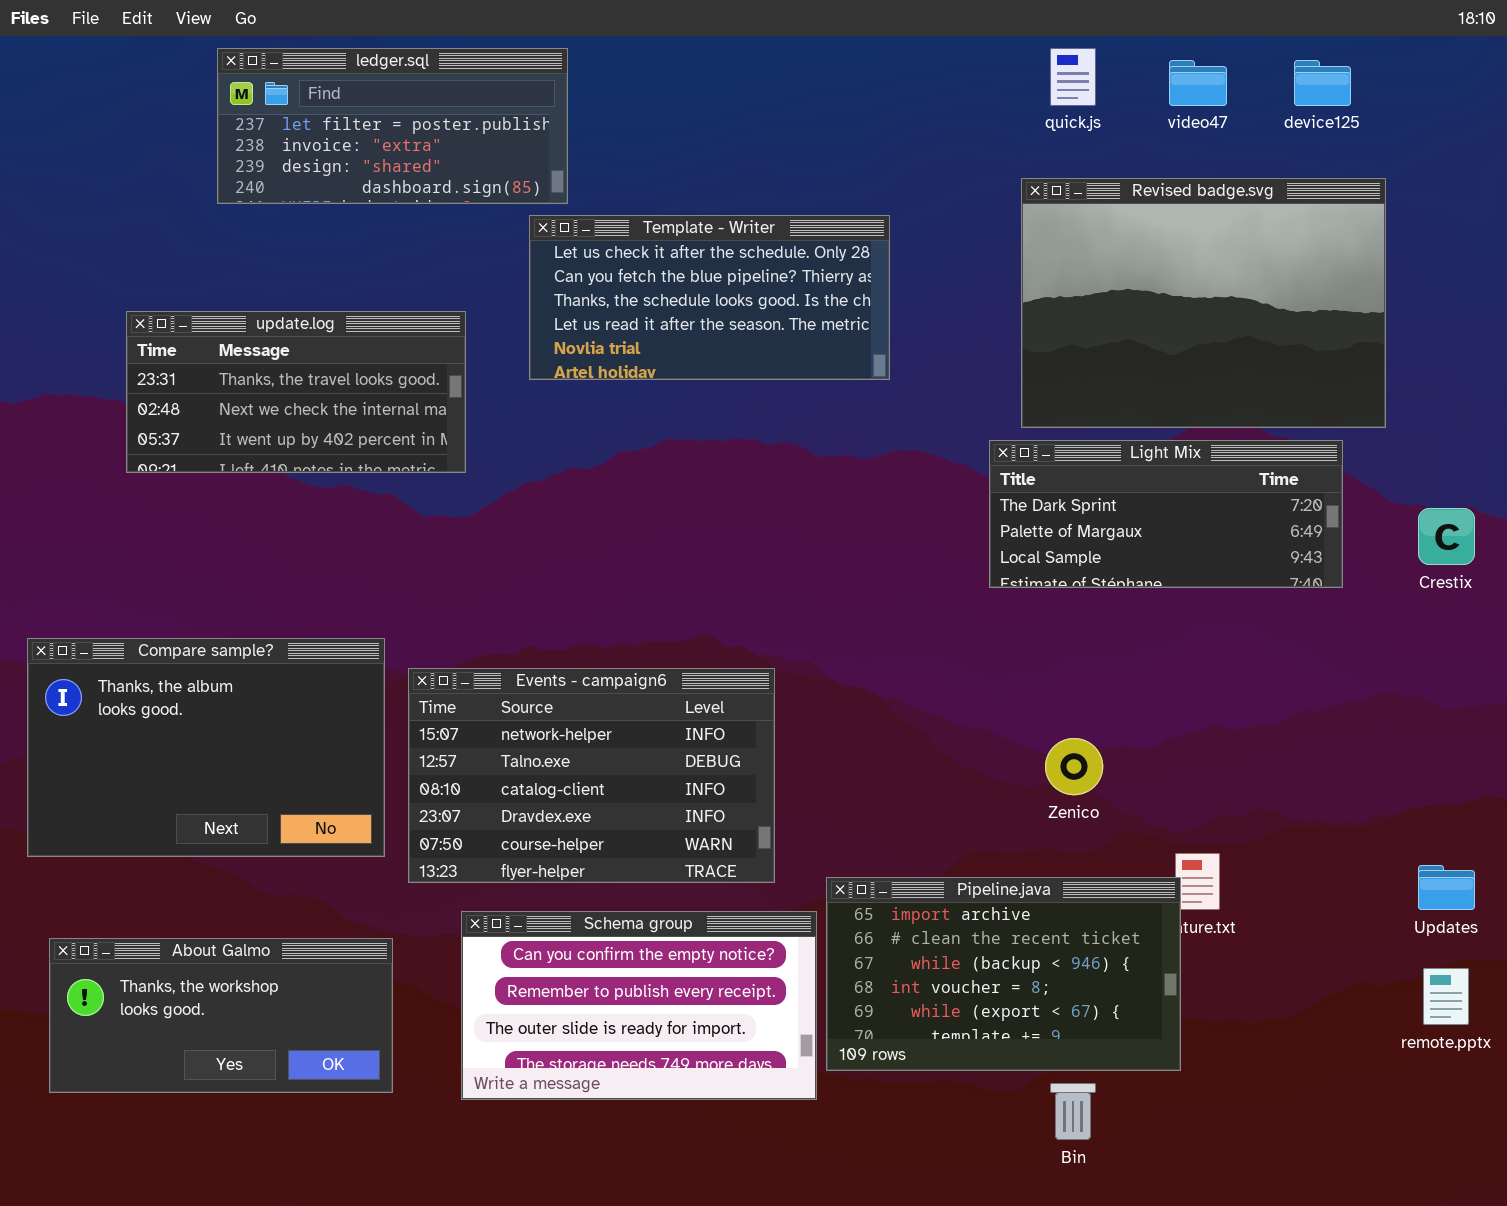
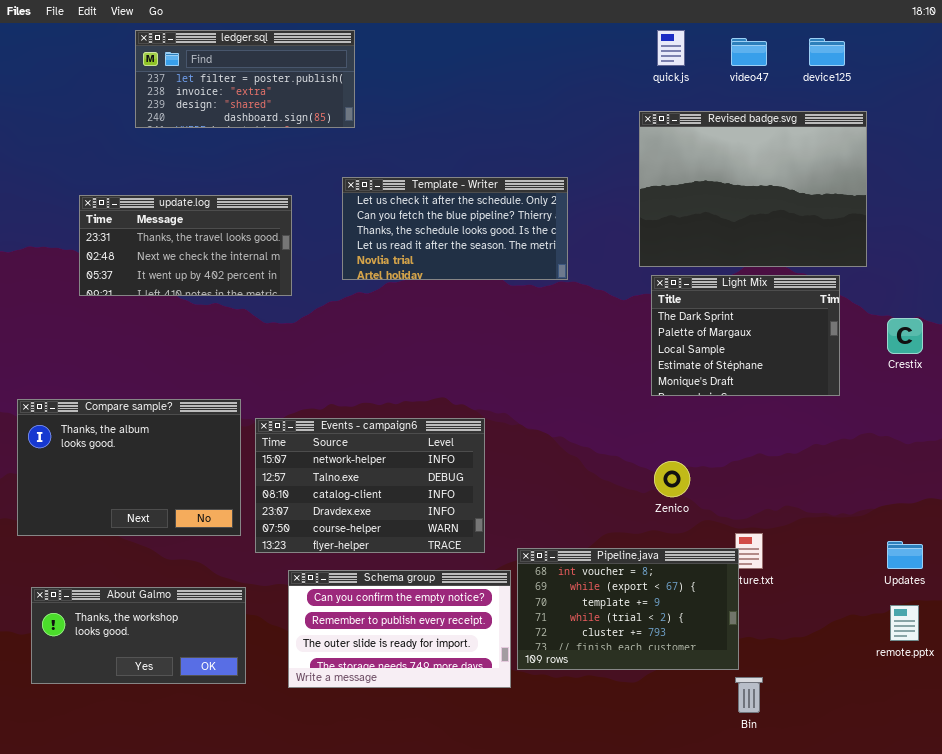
Template - Writer: [529,215,890,380] -> [342,177,568,280], moved
Light Mix: [989,440,1343,588] -> [651,275,840,396], resized
Pipeline.java: [826,877,1181,1071] -> [517,548,739,670], scrolled down 3 rows
Bin: [1050,1083,1096,1140] -> [735,677,763,713], moved

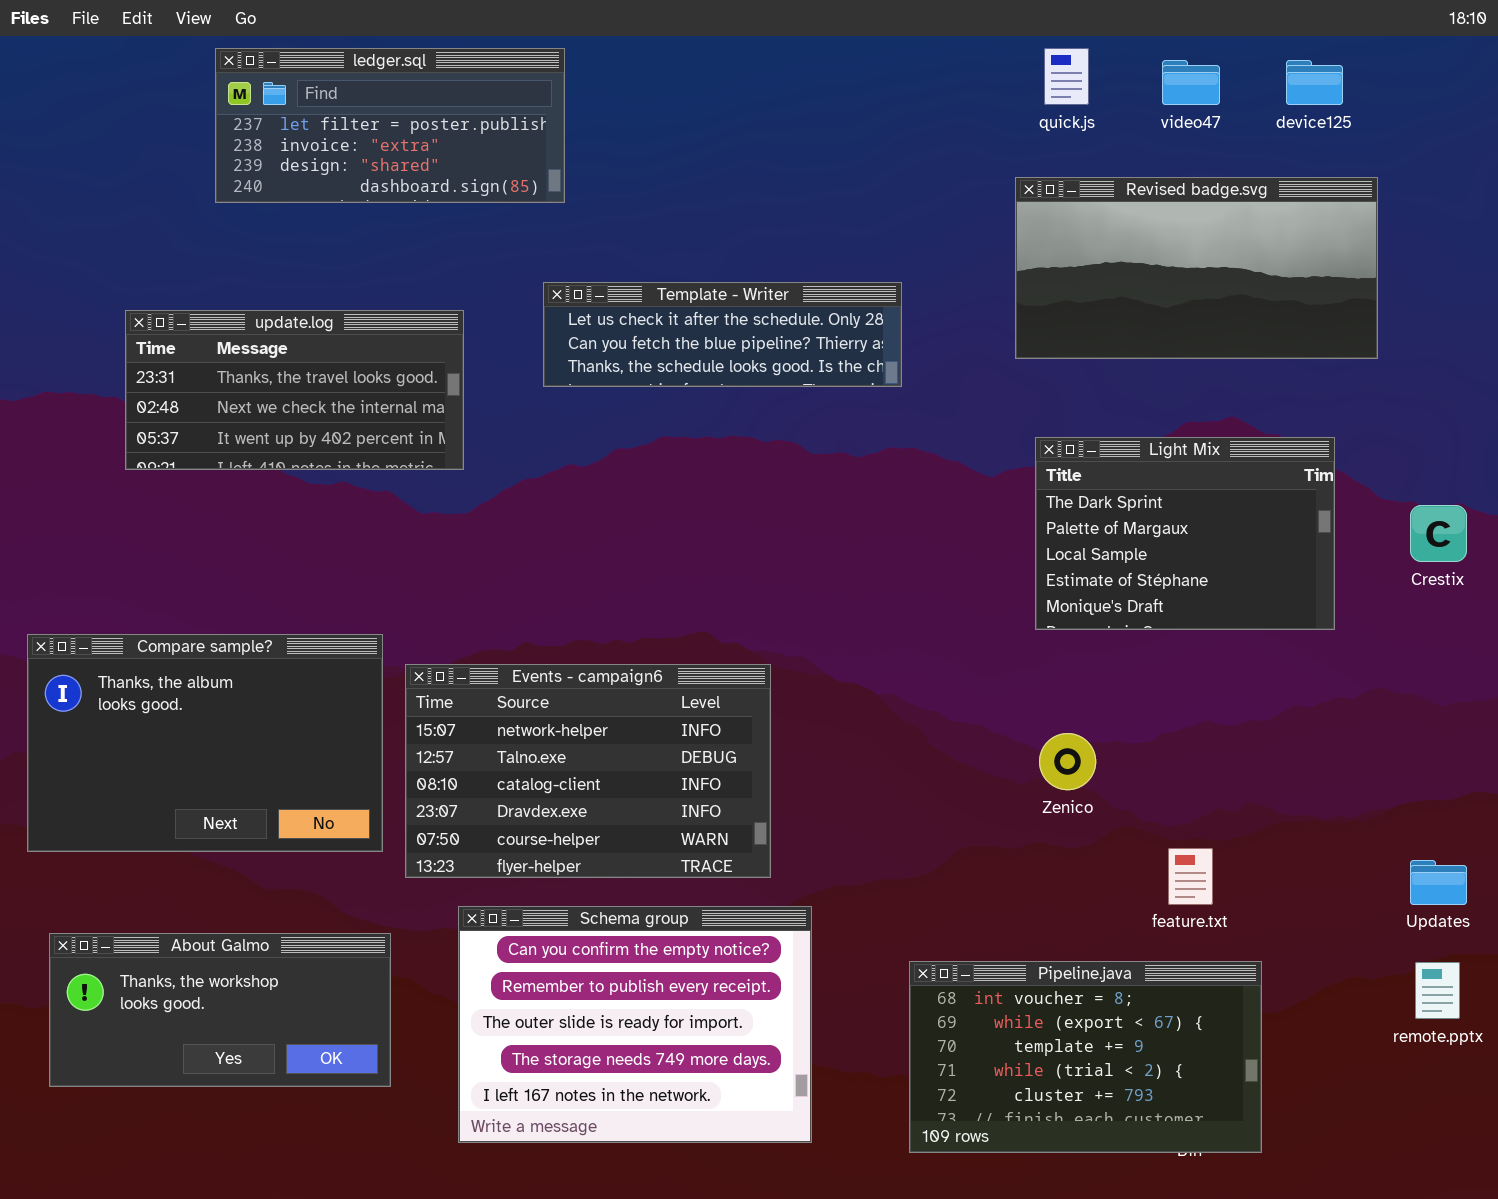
Revised badge.svg: [639,111,867,267] -> [1015,177,1378,359], resized
Template - Writer: [342,177,568,280] -> [543,282,902,387], resized
Pipeline.java: [517,548,739,670] -> [909,961,1262,1153], moved
Schema group: [288,570,511,688] -> [458,906,812,1143], resized

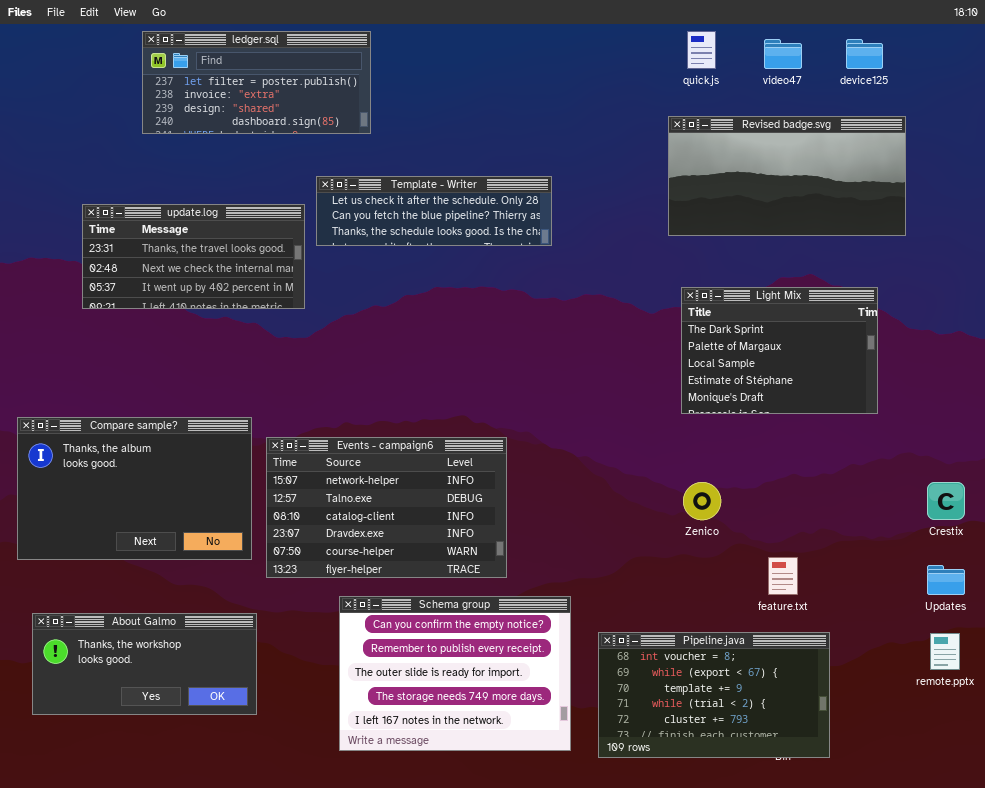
Template - Writer: [543,282,902,387] -> [316,176,552,246], moved
Crestix: [1410,505,1467,562] -> [927,482,965,520], moved
Schema group: [458,906,812,1143] -> [339,596,571,751], moved

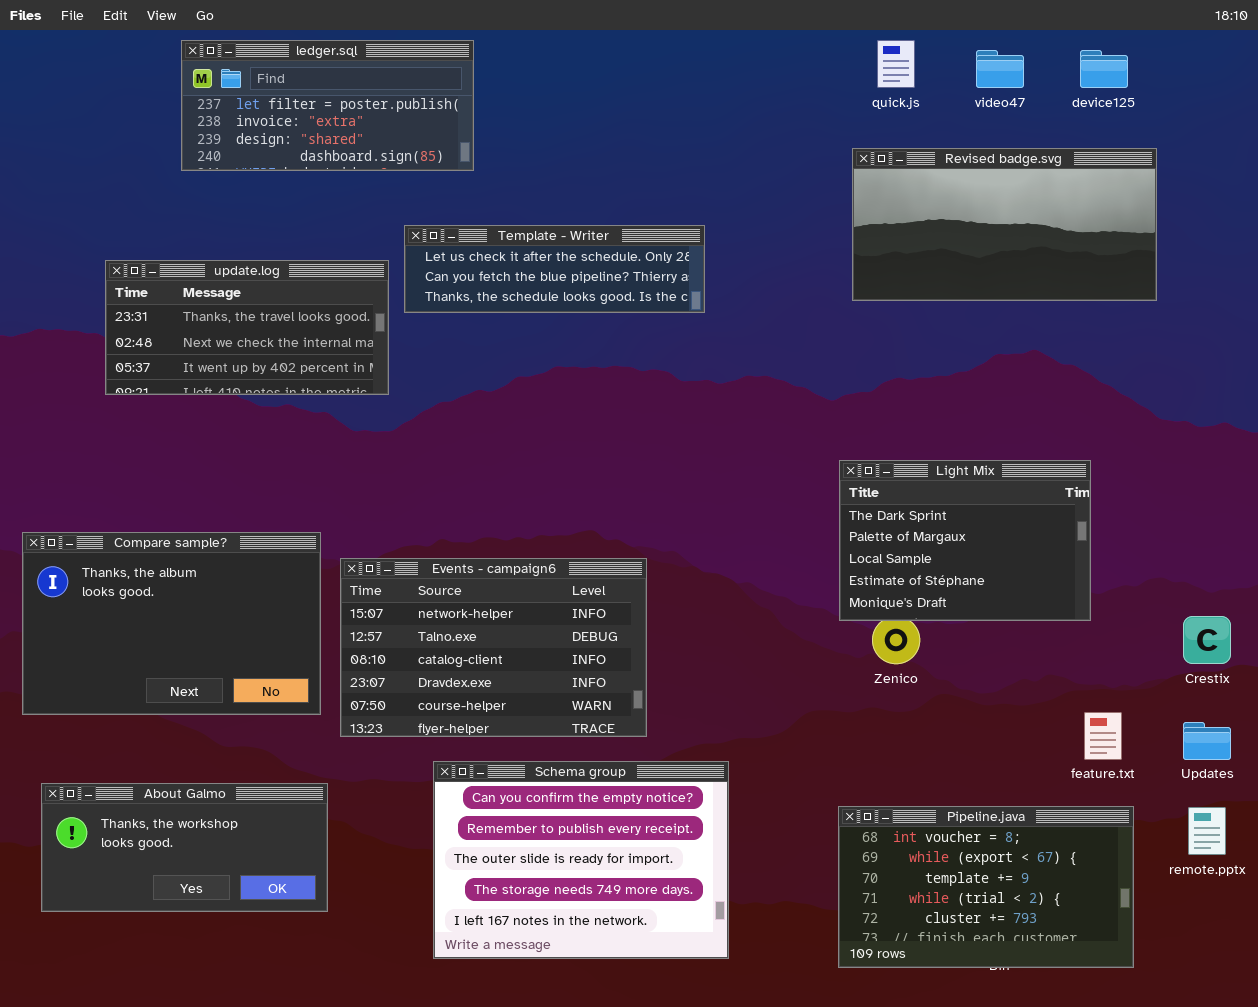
Light Mix: [681,287,878,414] -> [839,460,1091,621], moved
feature.txt: [768,557,798,595] -> [1084,712,1122,760], moved
Pipeline.java: [598,632,830,758] -> [838,806,1134,968], moved

